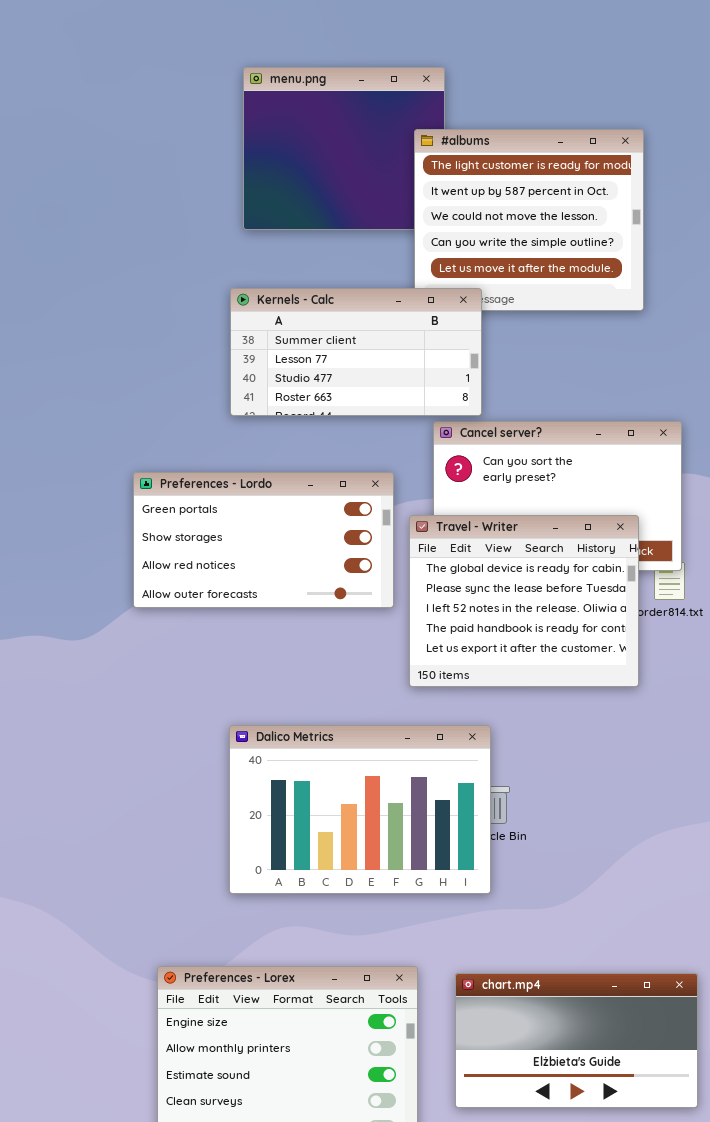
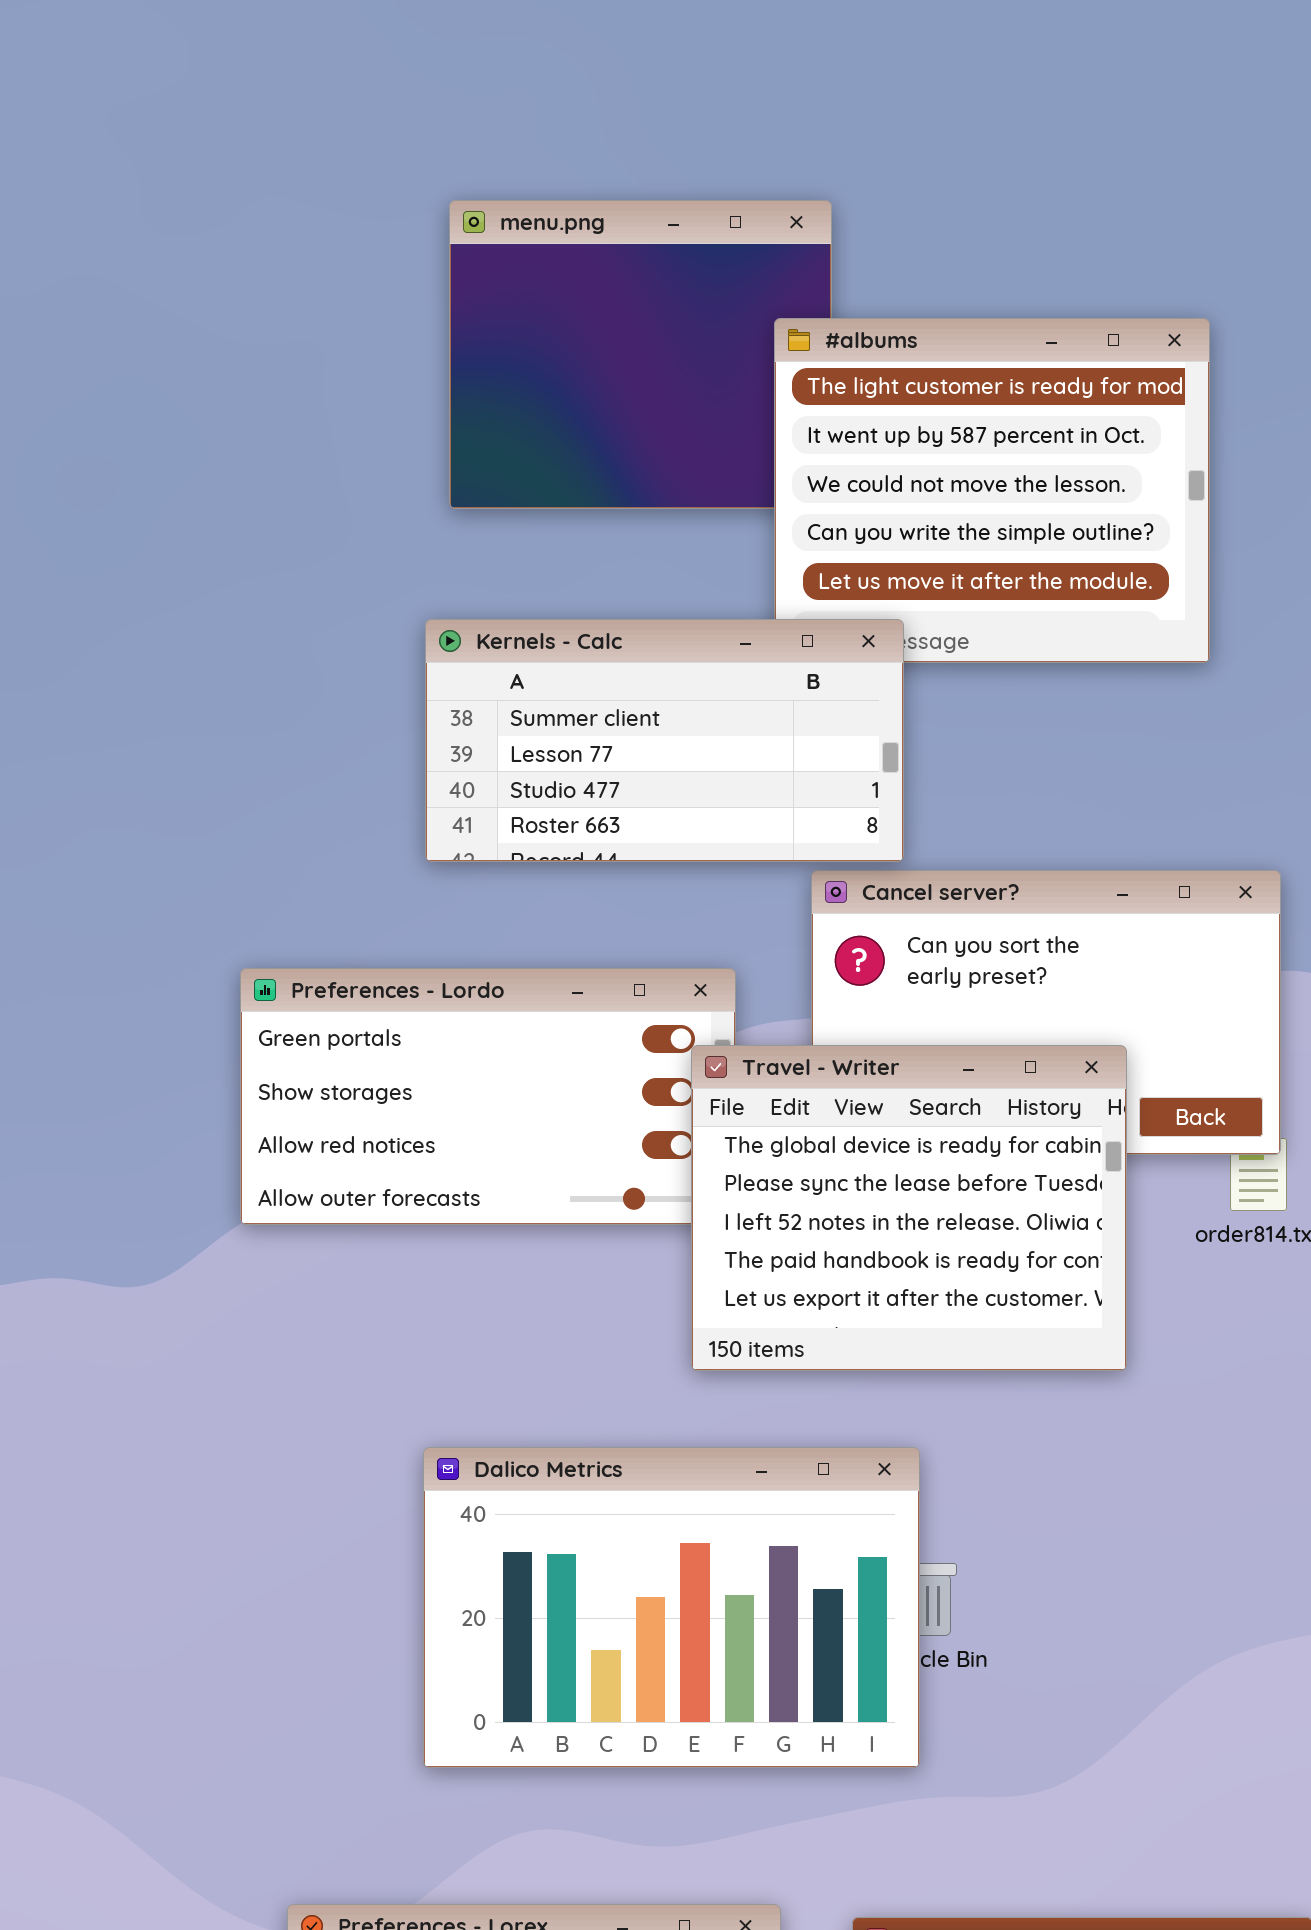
Travel - Writer: [409,515,639,687] -> [691,1045,1127,1371], moved

